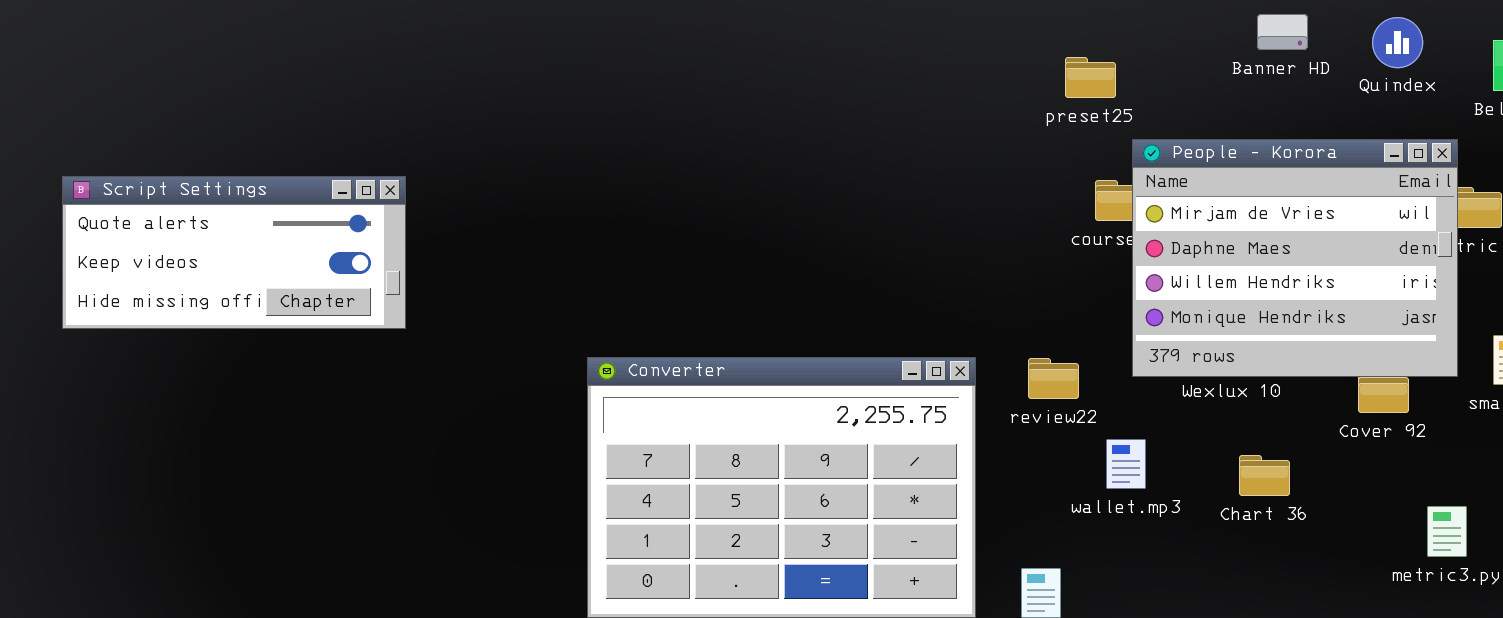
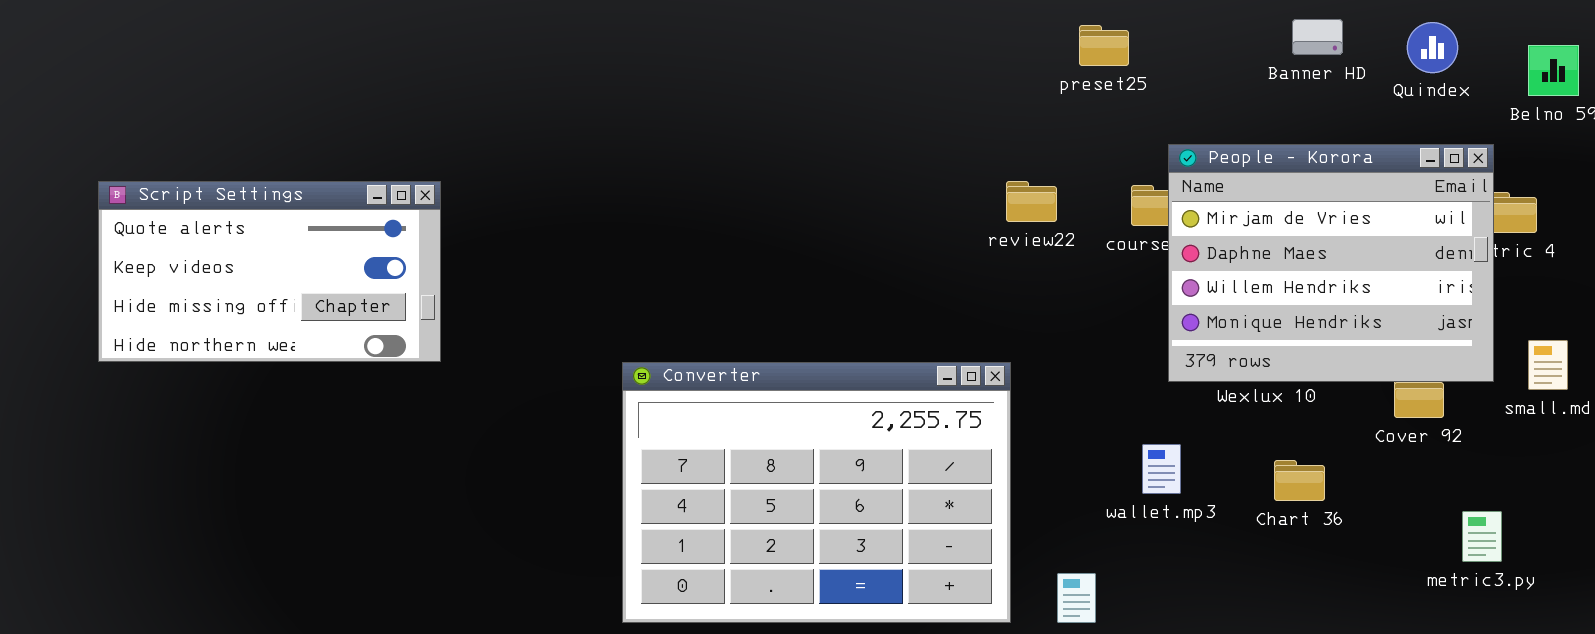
preset25: [1065,57,1116,98] -> [1079,25,1129,66], moved
Script Settings: [62,176,406,329] -> [98,181,441,362], resized
review22: [1028,358,1079,399] -> [1006,181,1057,222], moved

